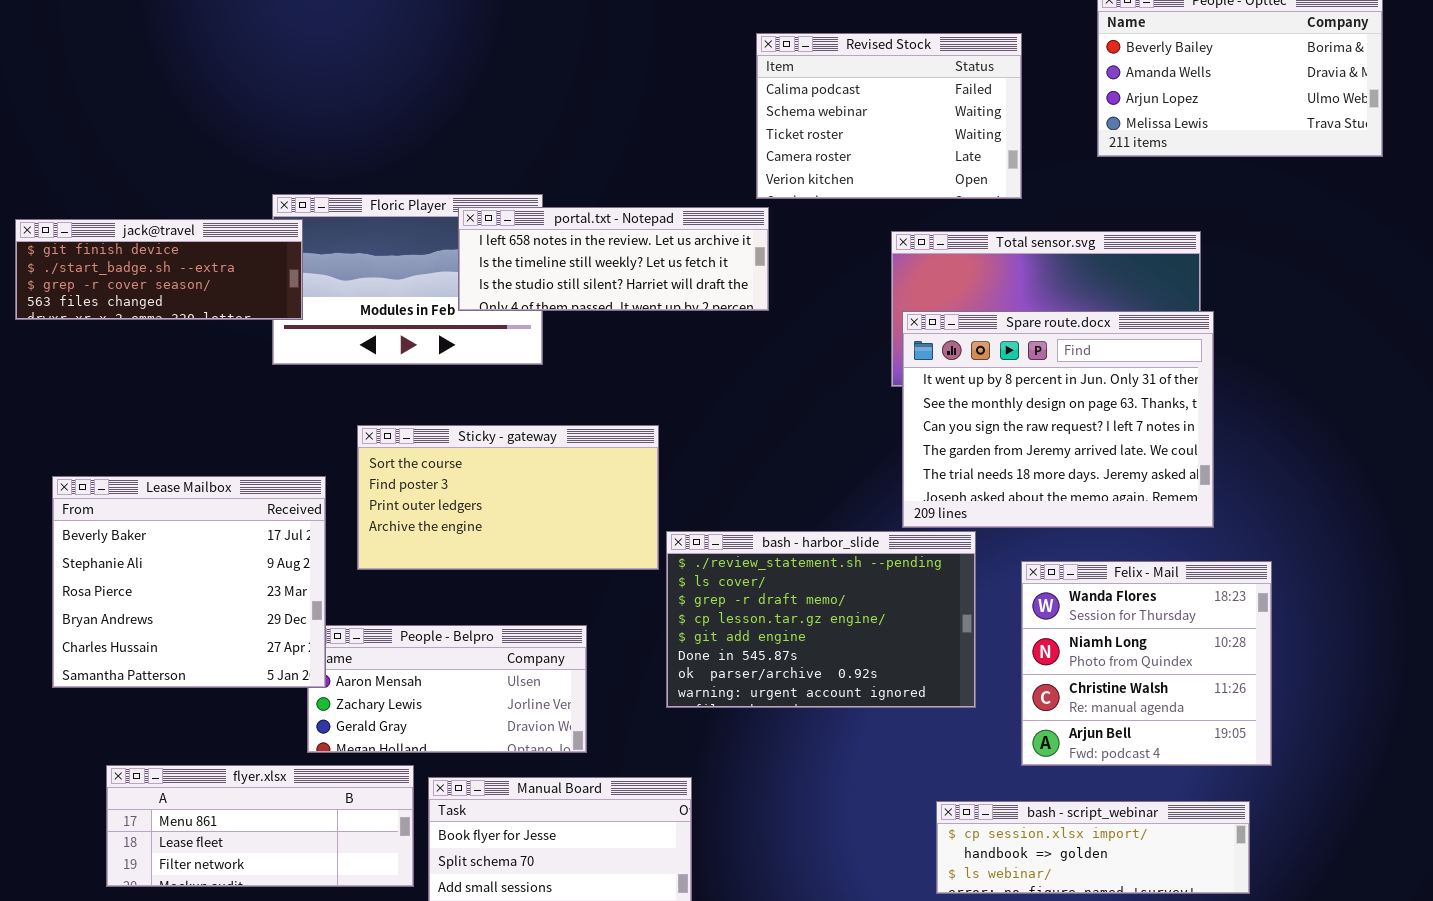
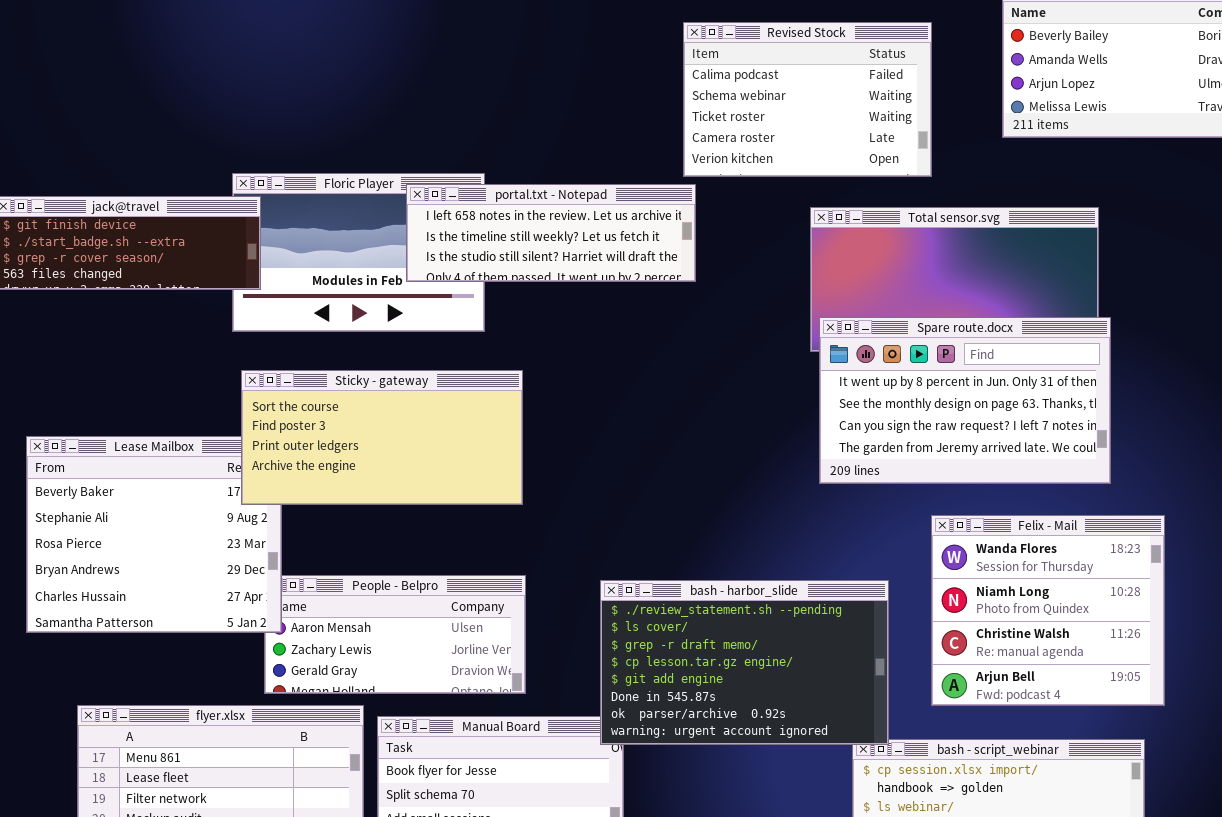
Spare route.docx: [902,311,1214,528] -> [819,317,1111,484], resized
Sticky - gateway: [357,425,659,570] -> [241,370,523,505], moved
bash - harbor_slide: [666,531,976,708] -> [600,580,889,745], moved

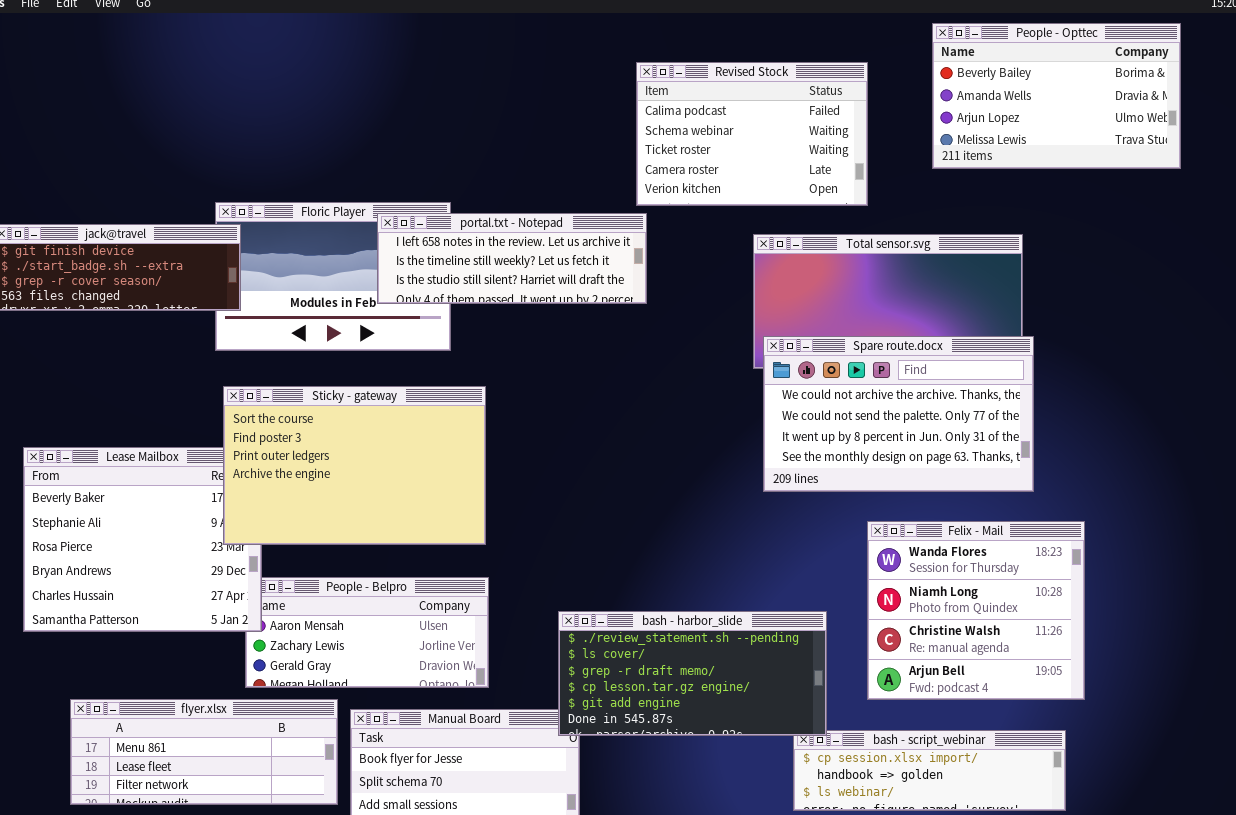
Spare route.docx: [819,317,1111,484] -> [763,336,1034,492], scrolled up 2 rows
Sticky - gateway: [241,370,523,505] -> [223,386,486,545], resized
bash - harbor_slide: [600,580,889,745] -> [558,611,827,736], resized

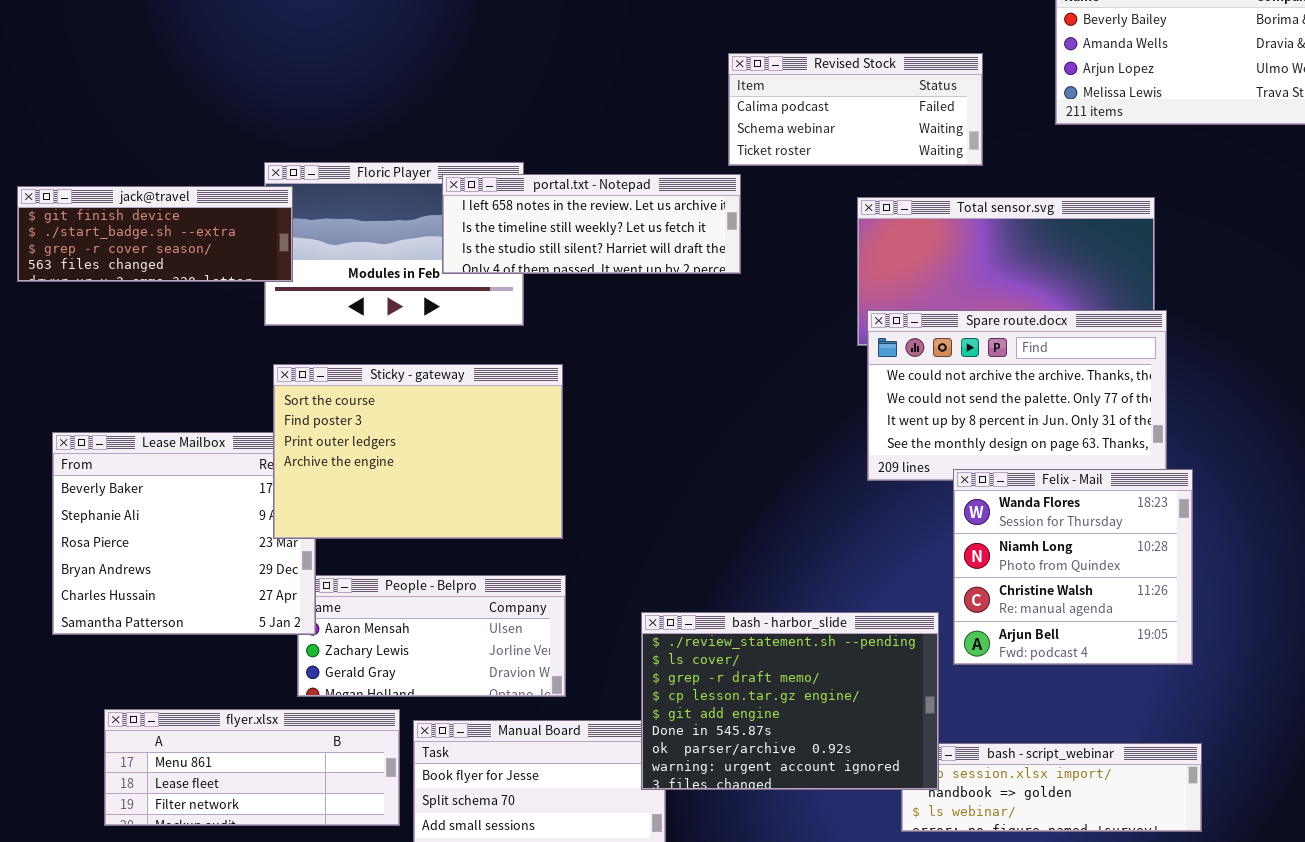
Revised Stock: [636,62,868,206] -> [728,53,983,166], resized
Felix - Mail: [867,521,1085,700] -> [953,469,1193,665], moved
bash - harbor_slide: [558,611,827,736] -> [641,612,939,790], resized

